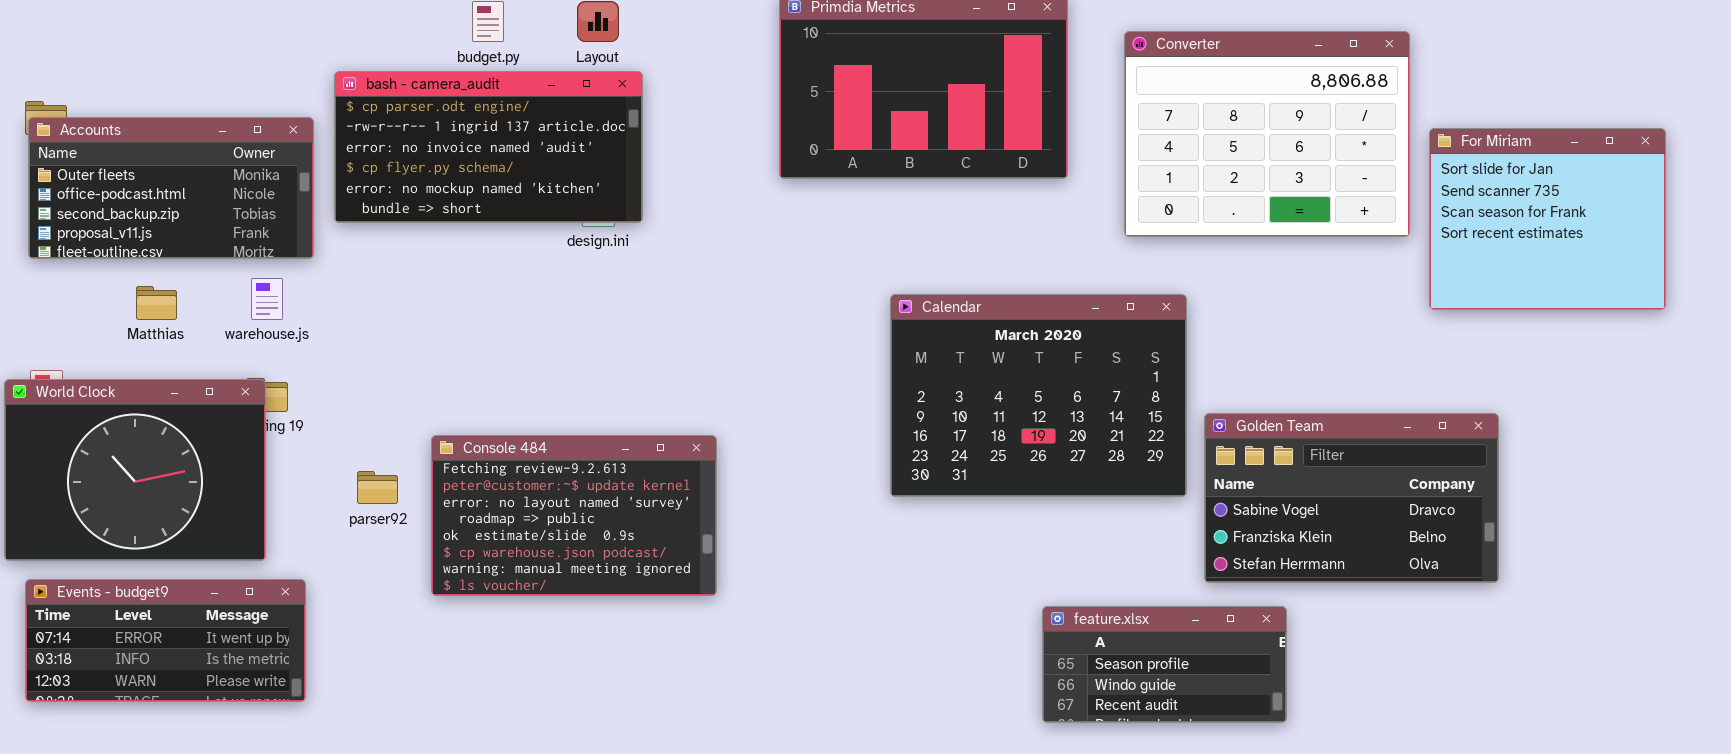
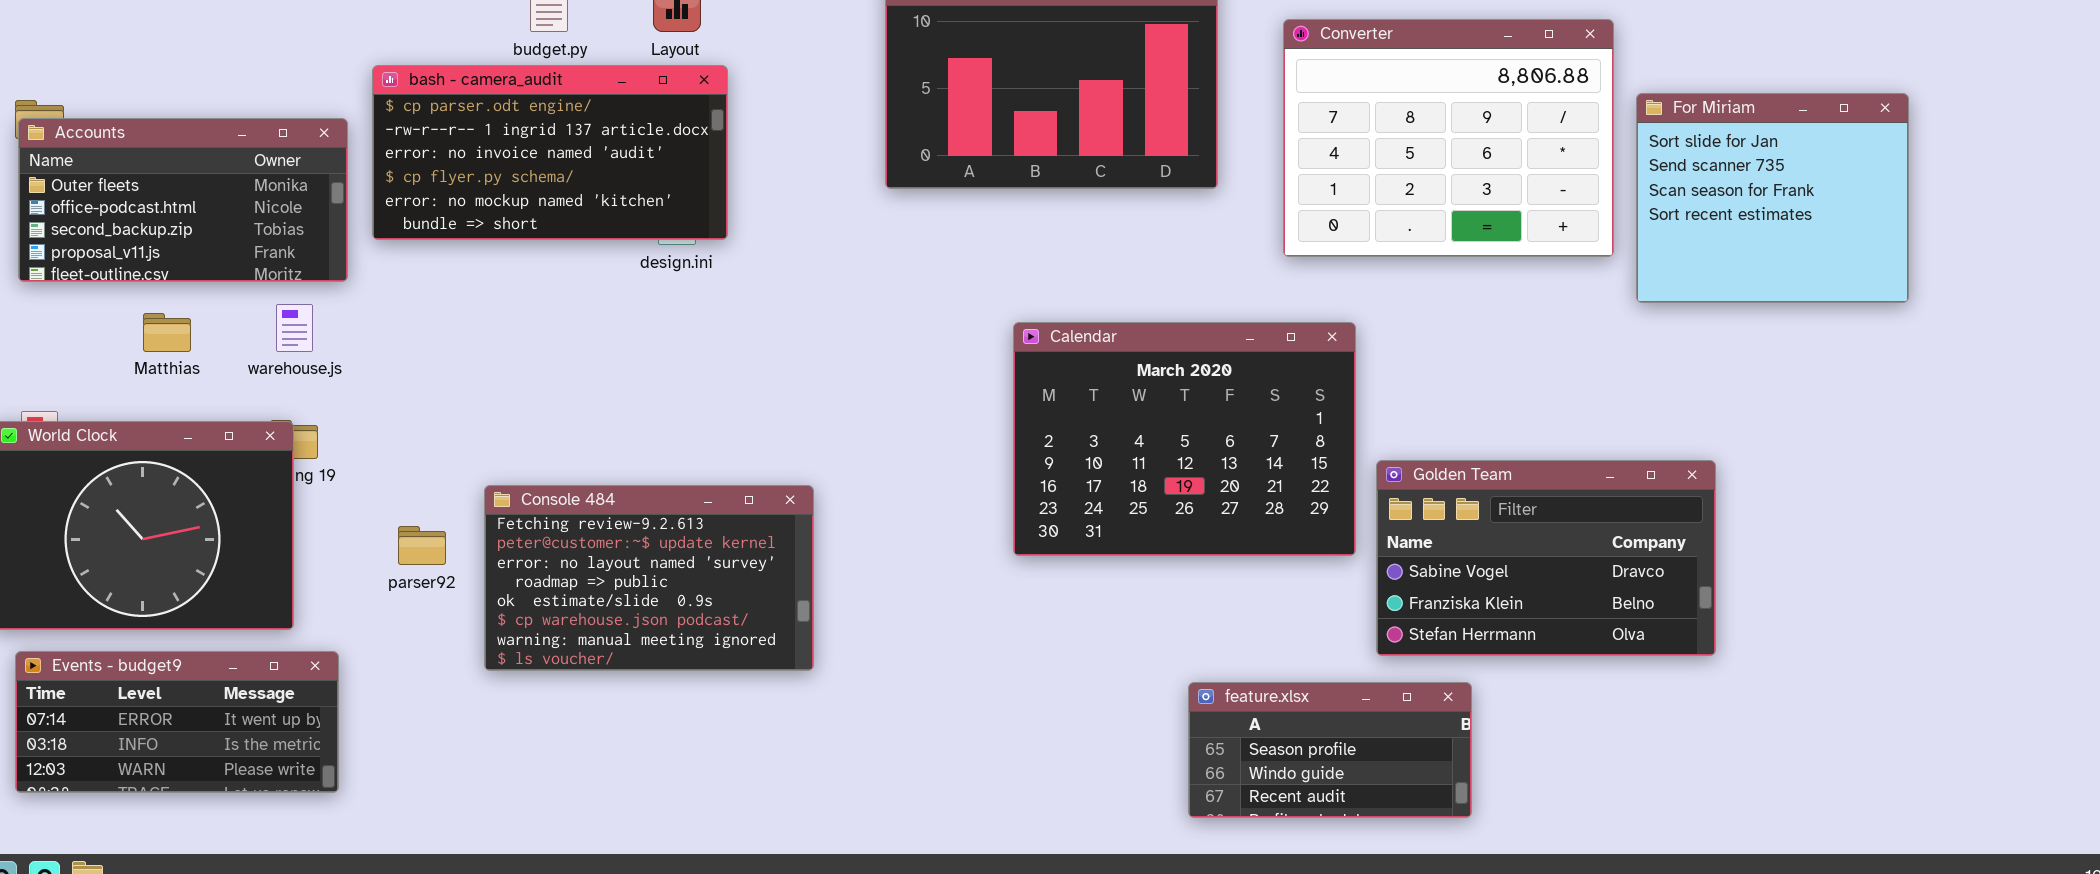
For Miriam: [1429,128,1666,310] -> [1636,93,1909,303], moved

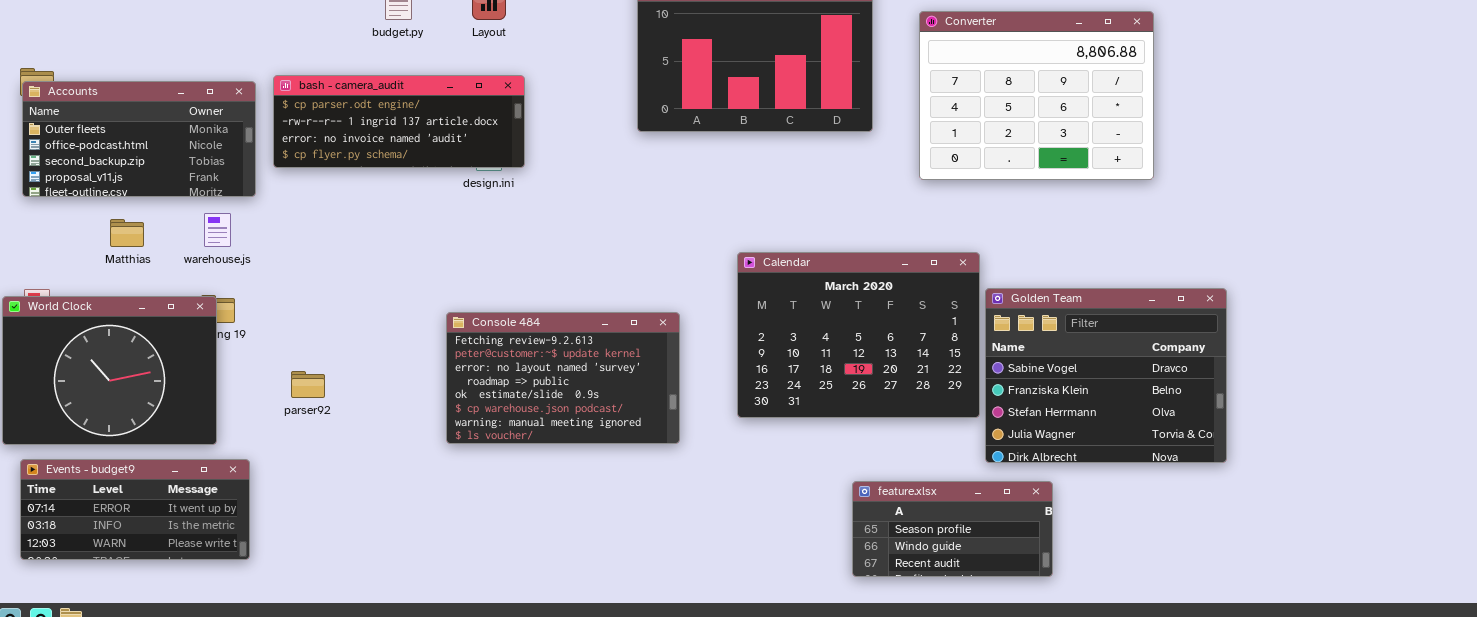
bash - camera_audit: [372,65,728,240] -> [273,75,525,168], resized
For Miriam: [1636,93,1909,303] -> none, closed
Calendar: [1013,322,1356,556] -> [737,252,980,418], moved
Golden Team: [1376,460,1716,656] -> [985,288,1227,463], resized
Console 484: [484,485,814,671] -> [446,312,680,444], moved

